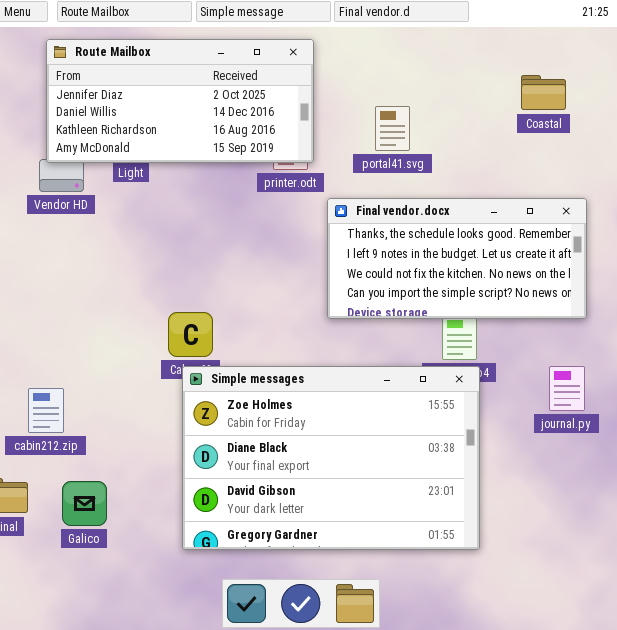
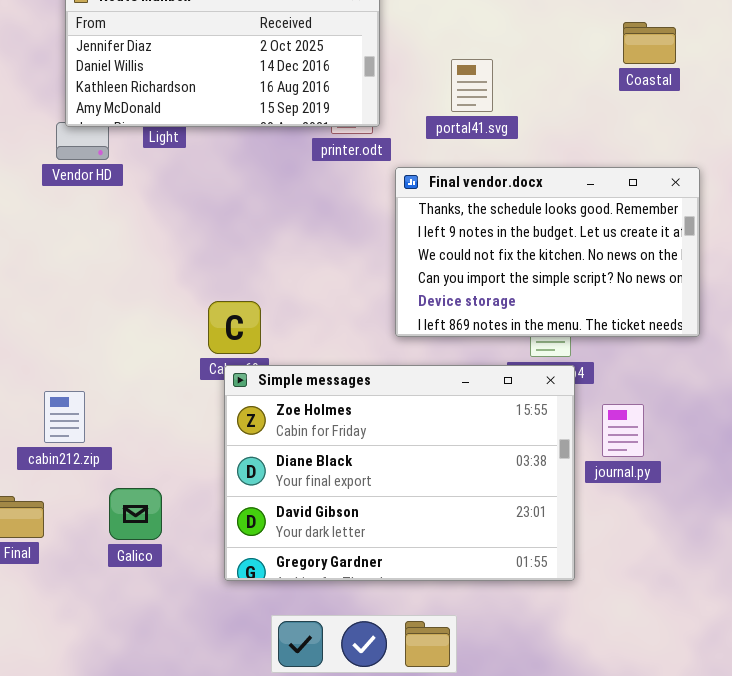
Final vendor.docx: [327,198,587,319] -> [395,167,700,337], resized
journal.py: [549,366,585,411] -> [602,404,644,457], moved
Galico: [62,481,107,526] -> [109,488,162,540], moved

